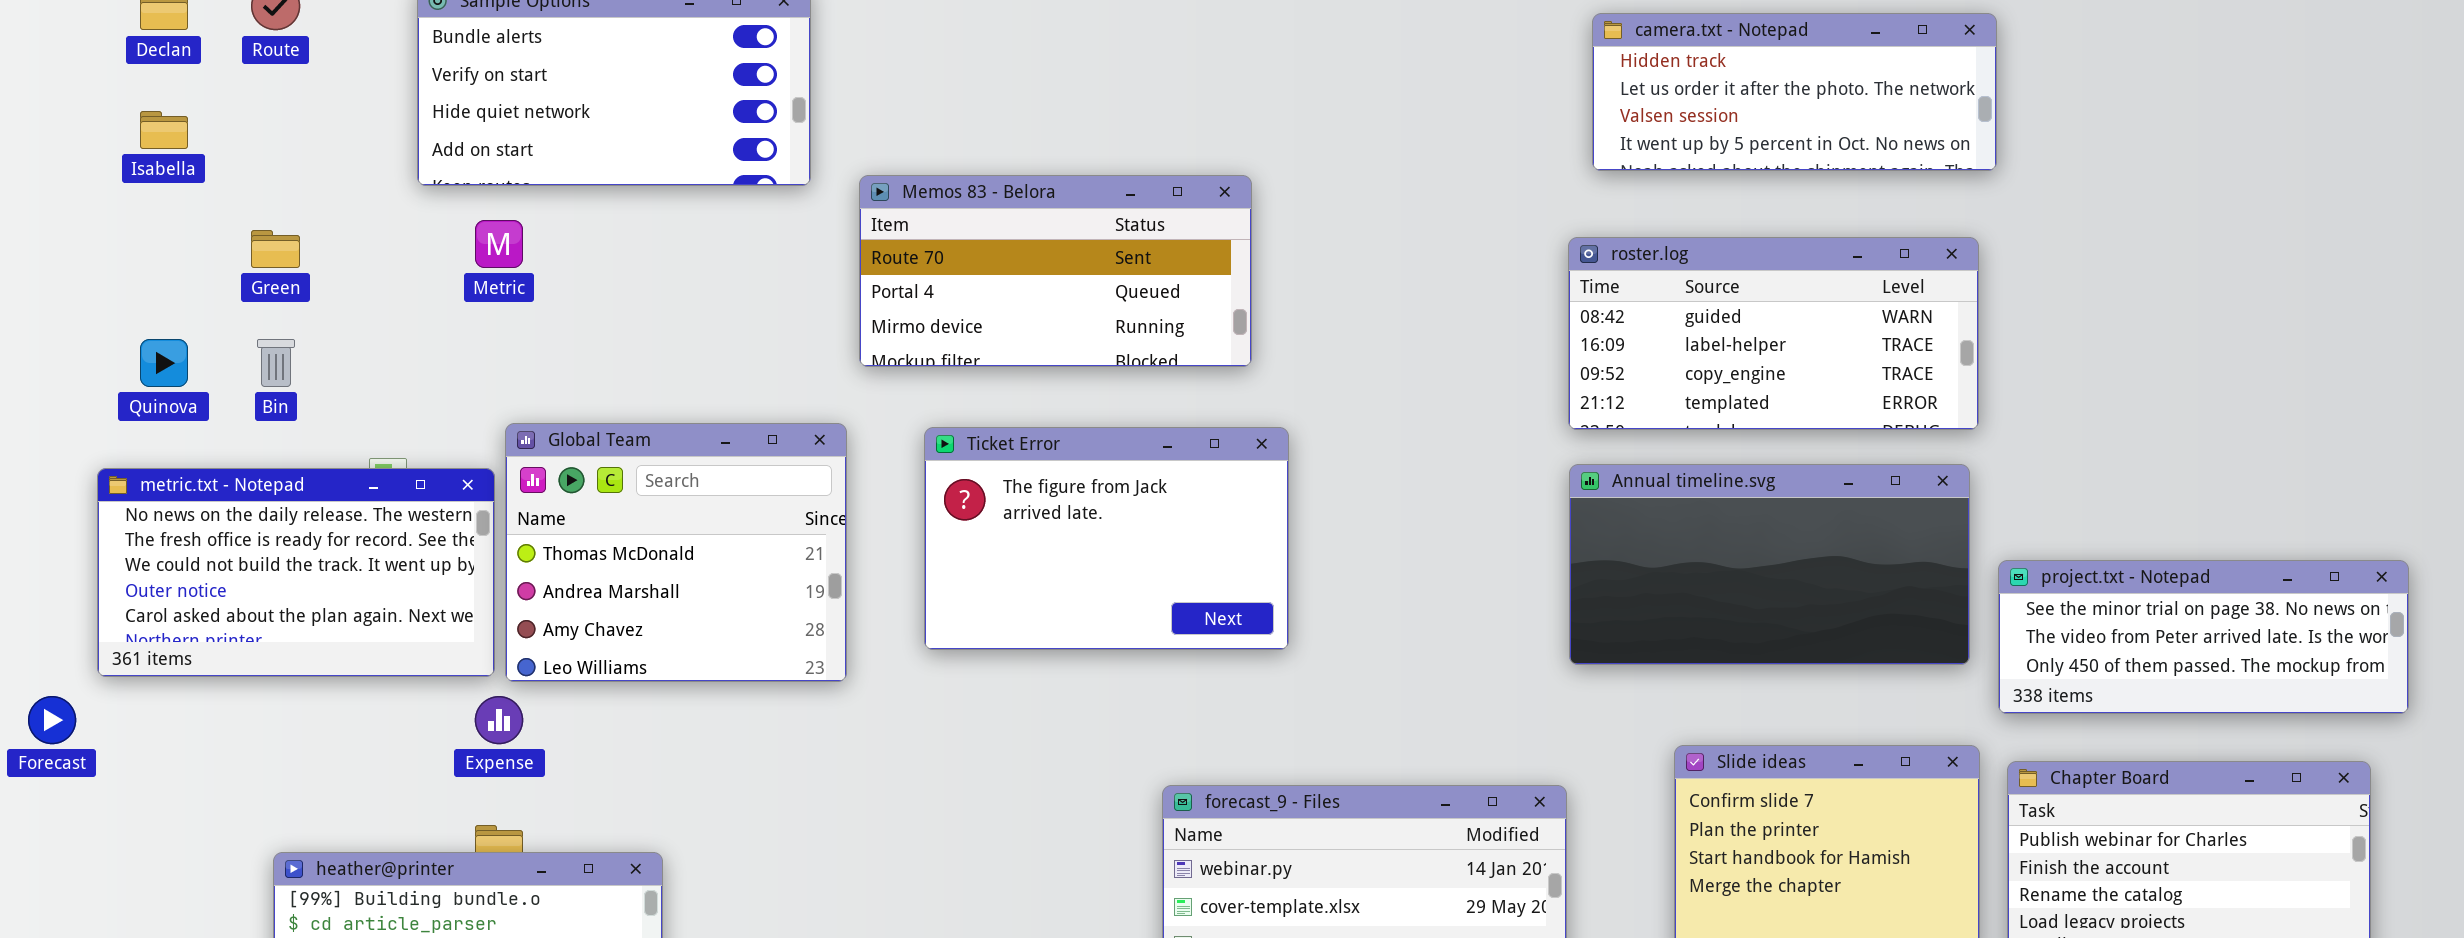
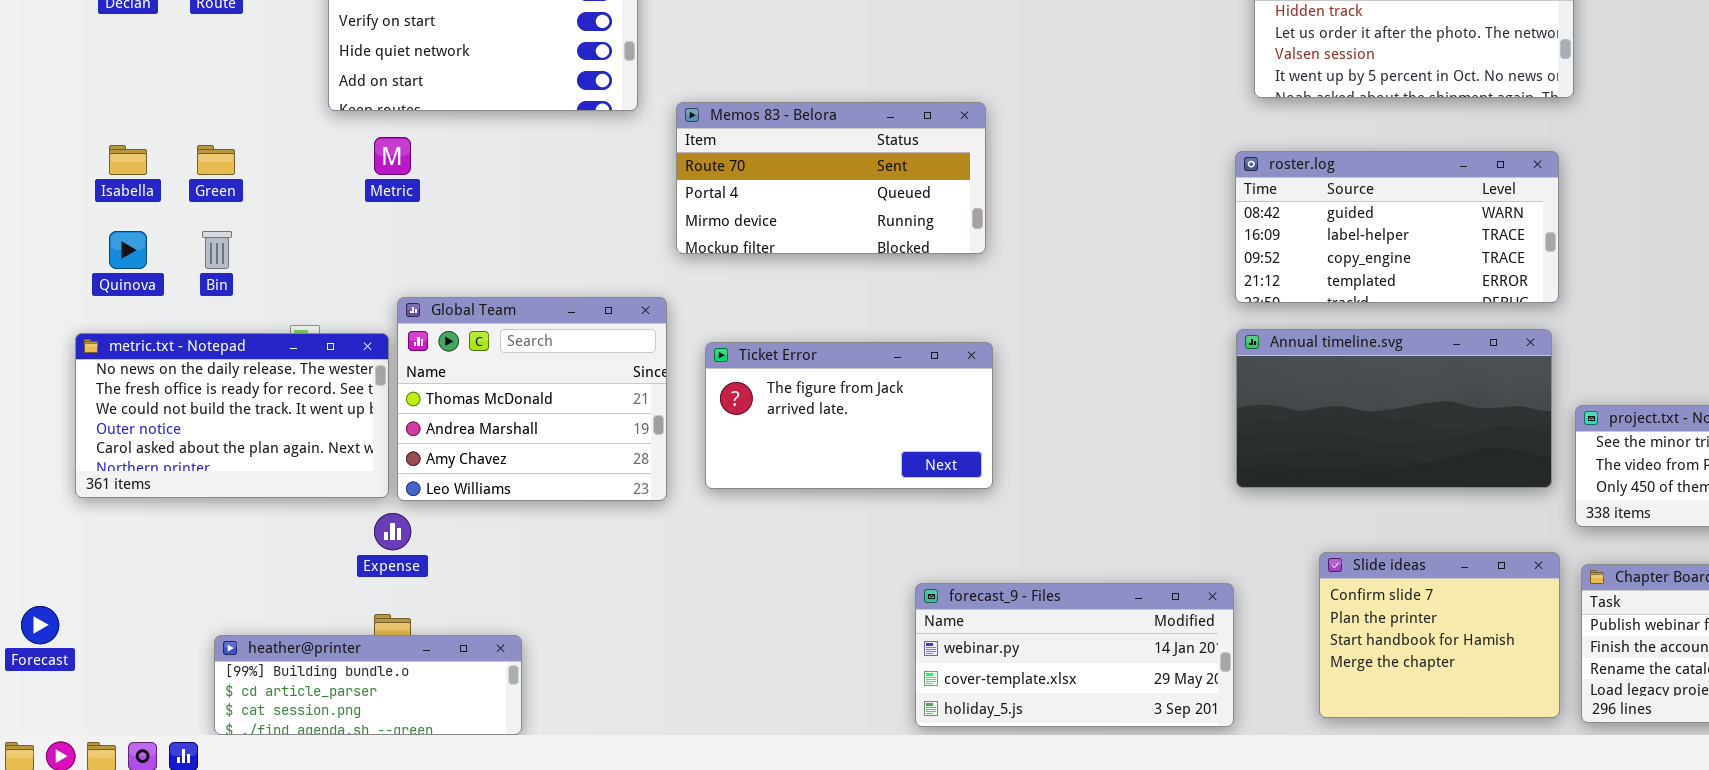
Isabella: [140,111,188,149] -> [109,145,147,175], moved
Ticket Error: [924,427,1289,650] -> [705,342,993,489], moved, resized
Forecast: [28,696,76,744] -> [21,606,59,644], moved

